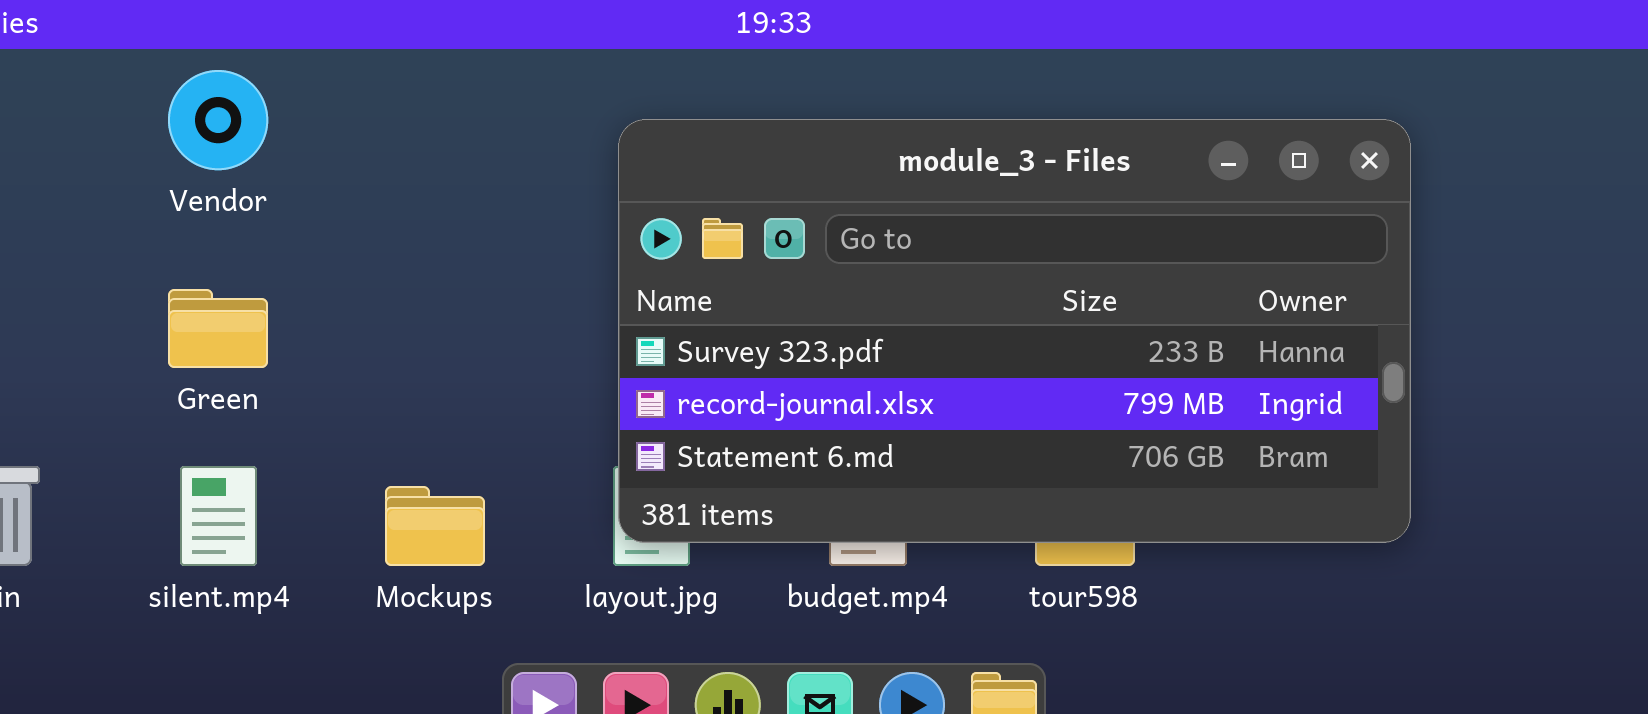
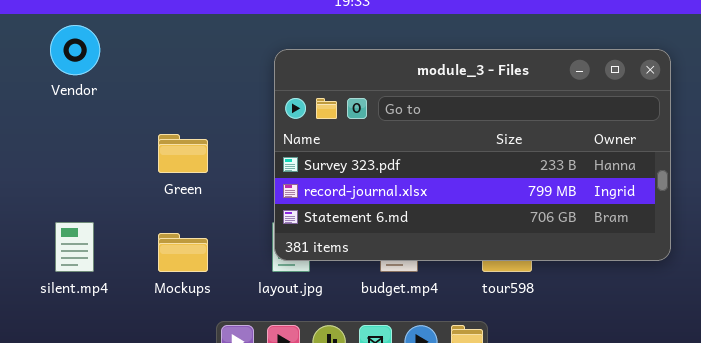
Green: [168,289,268,368] -> [158,134,208,173], moved

